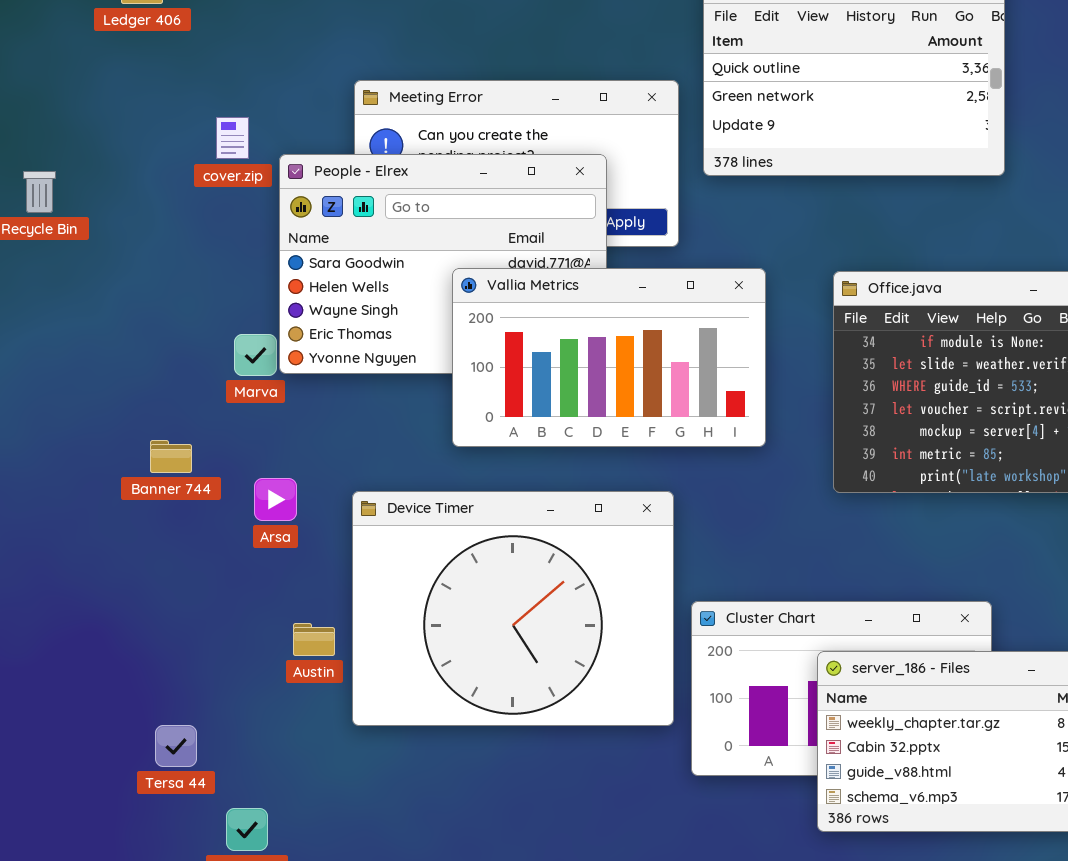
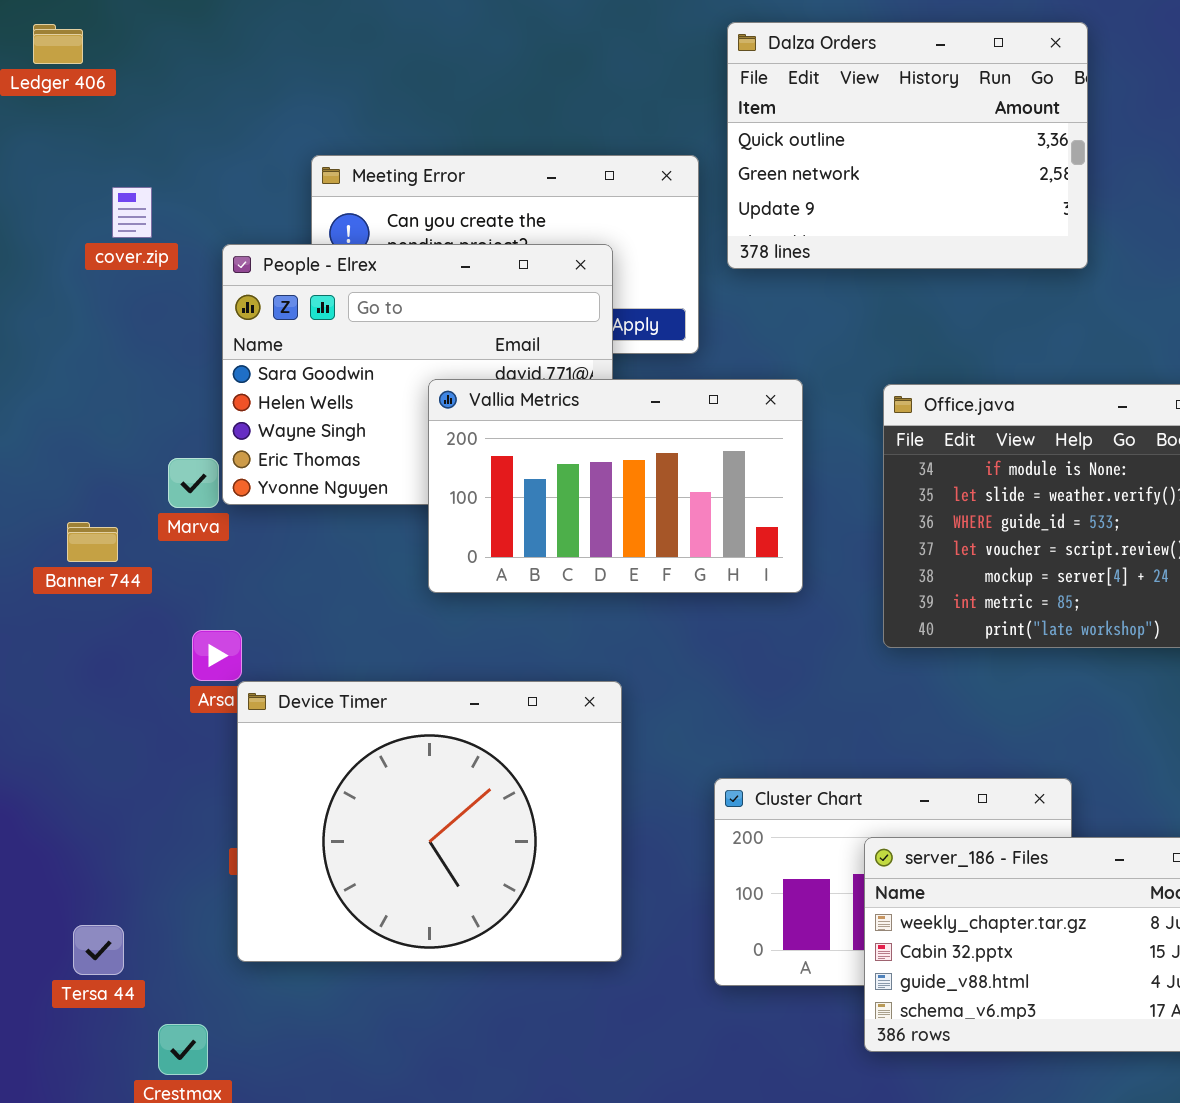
cover.zip: [216,117,249,159] -> [112,187,152,238], moved
Banner 744: [150,440,192,473] -> [67,522,118,562], moved
Device Timer: [352,491,674,726] -> [237,681,622,962], moved

